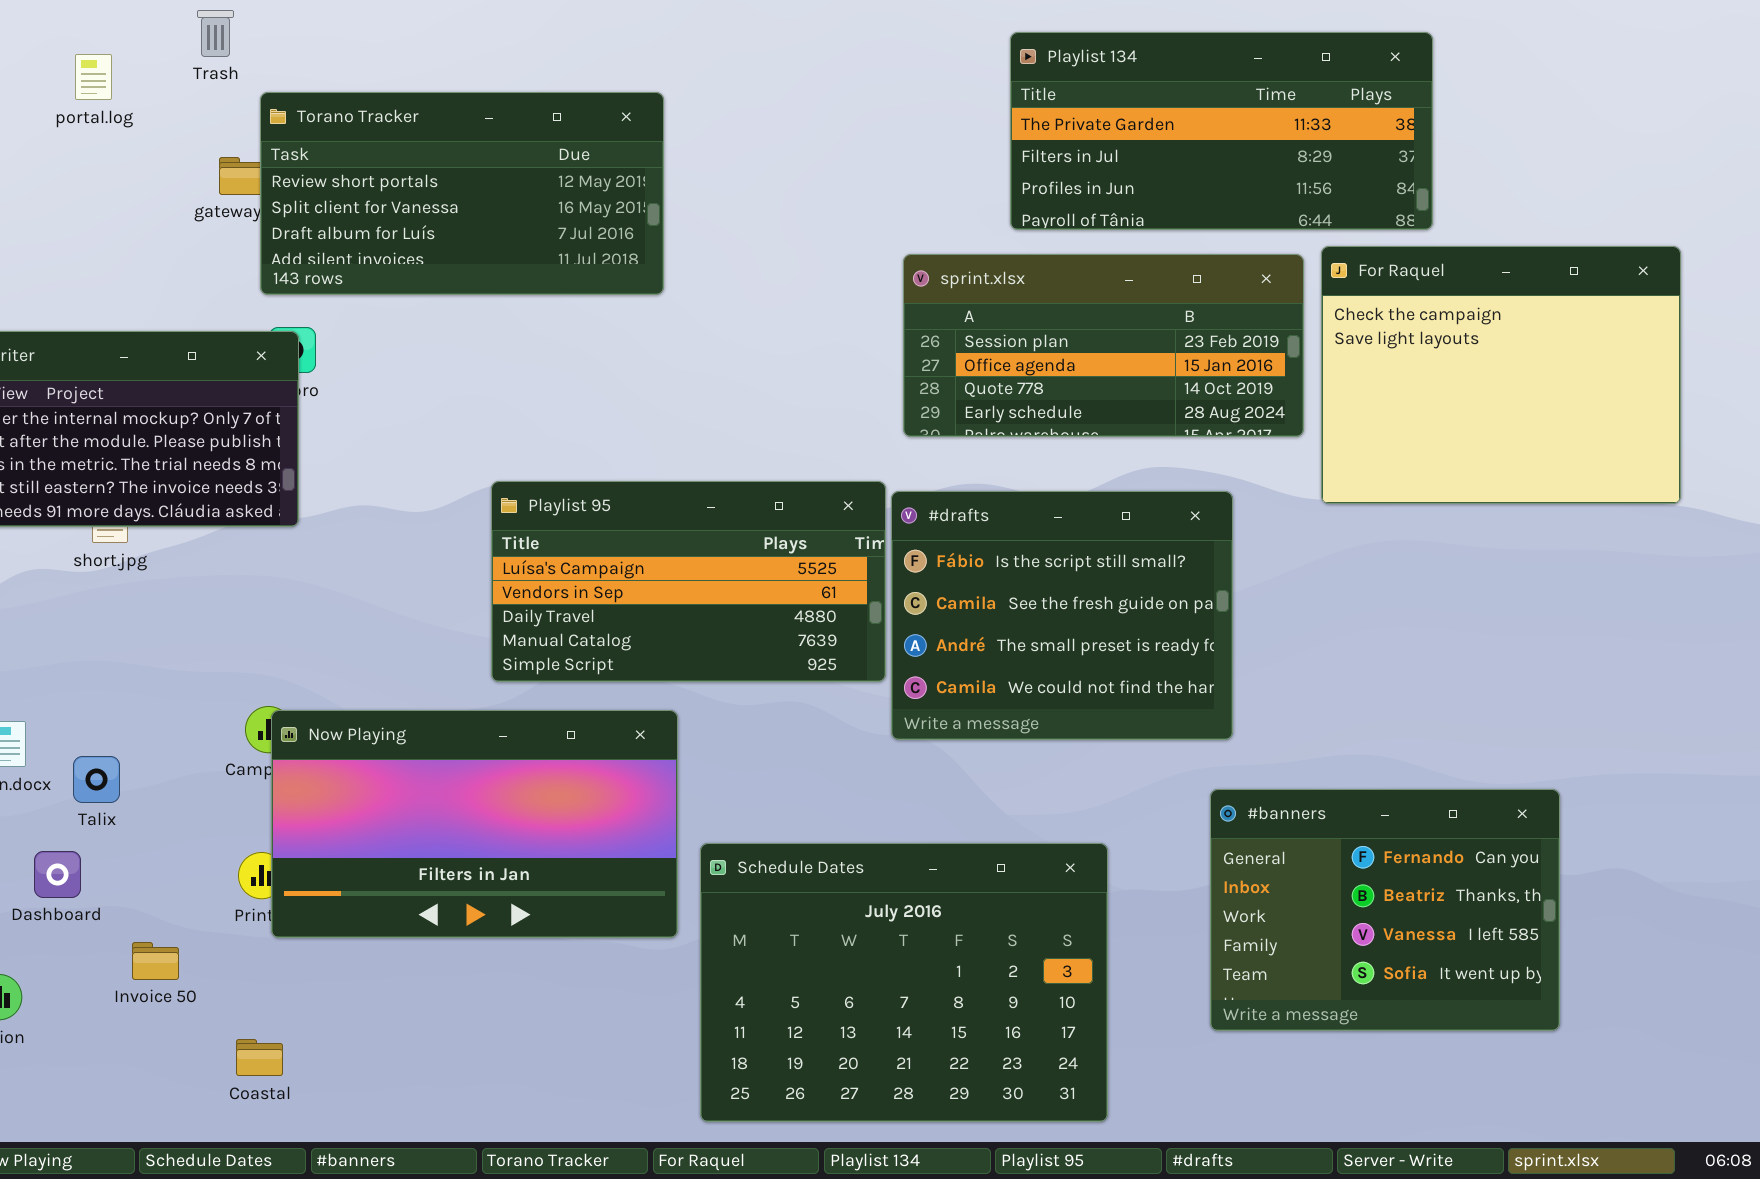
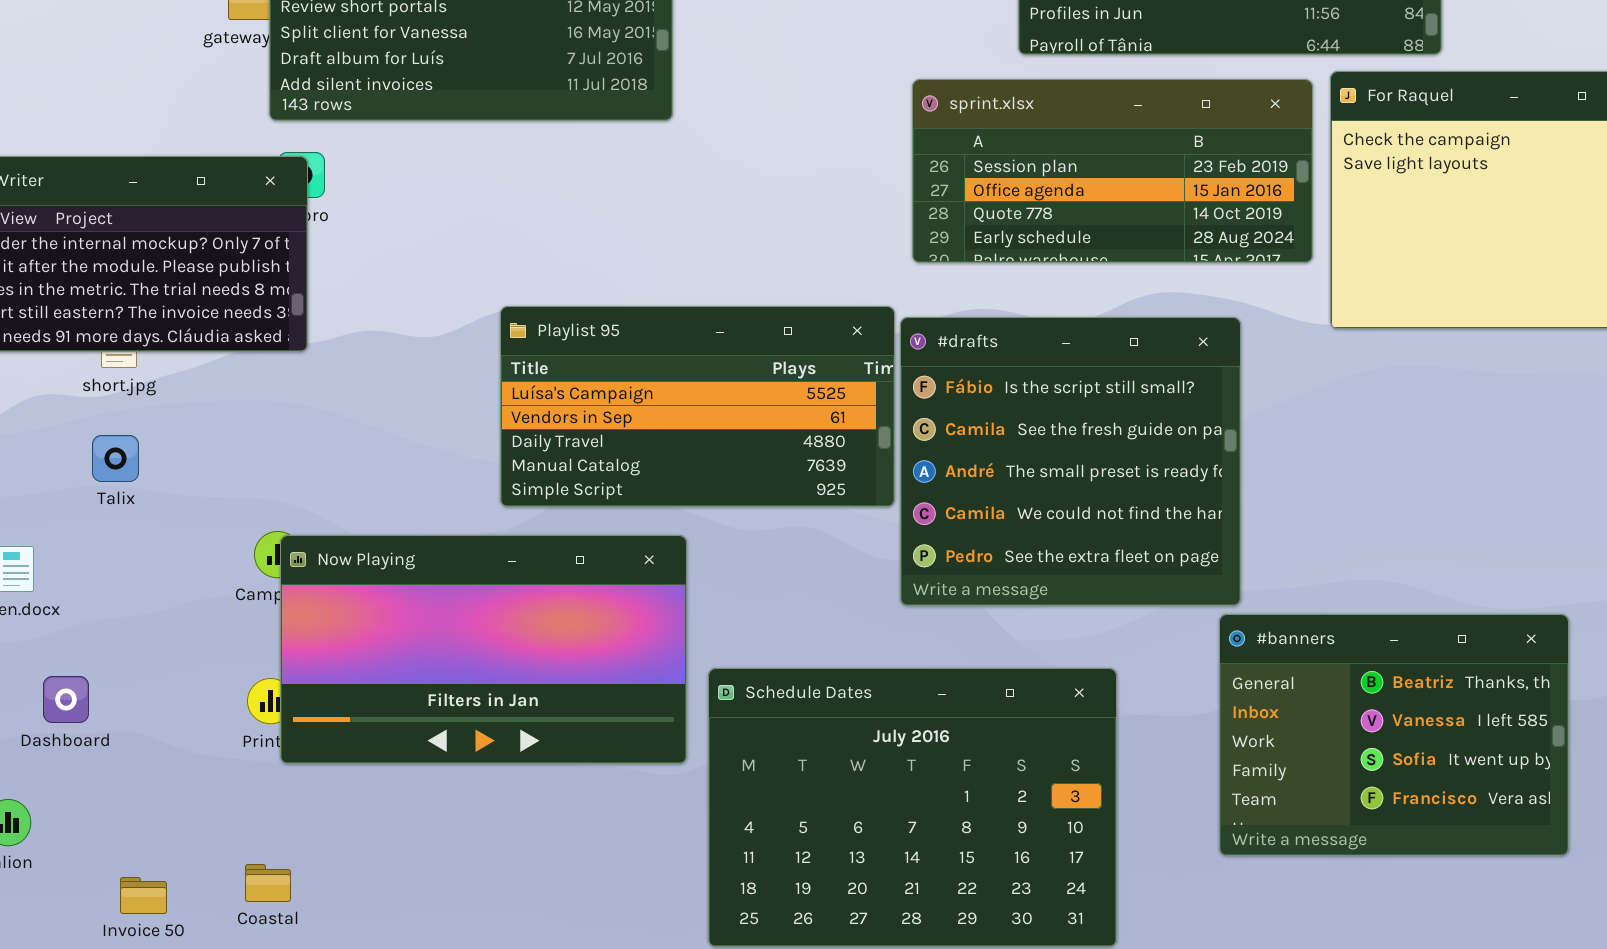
#drafts: [891,491,1233,740] -> [900,317,1241,606], resized
Talix: [73,756,120,803] -> [92,435,139,482], moved
#banners: [1210,789,1560,1031] -> [1219,614,1569,856], scrolled down 1 row
Invoice 50: [132,942,179,980] -> [120,877,167,914], moved

